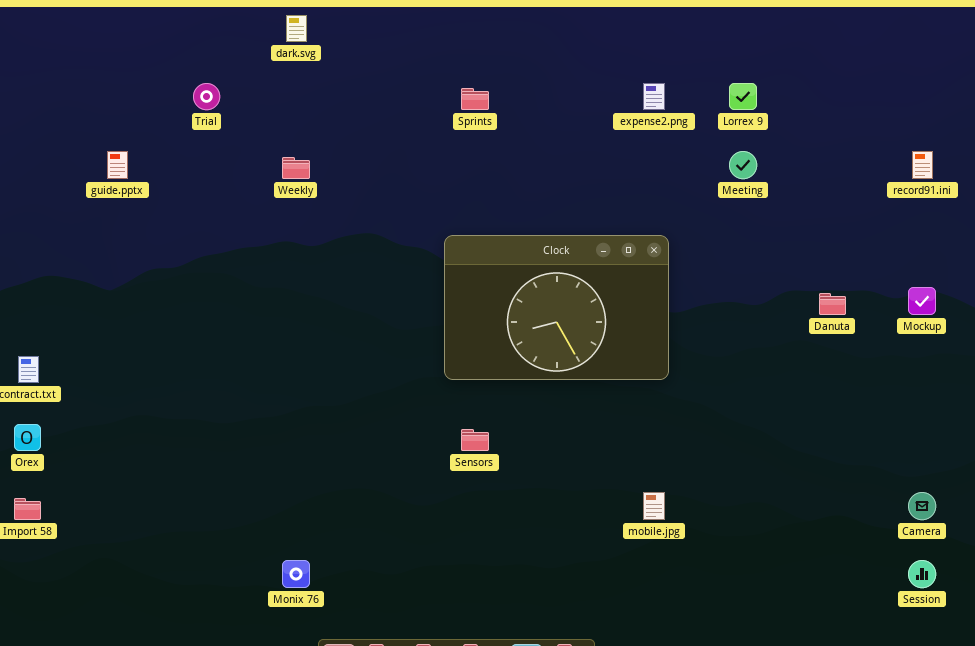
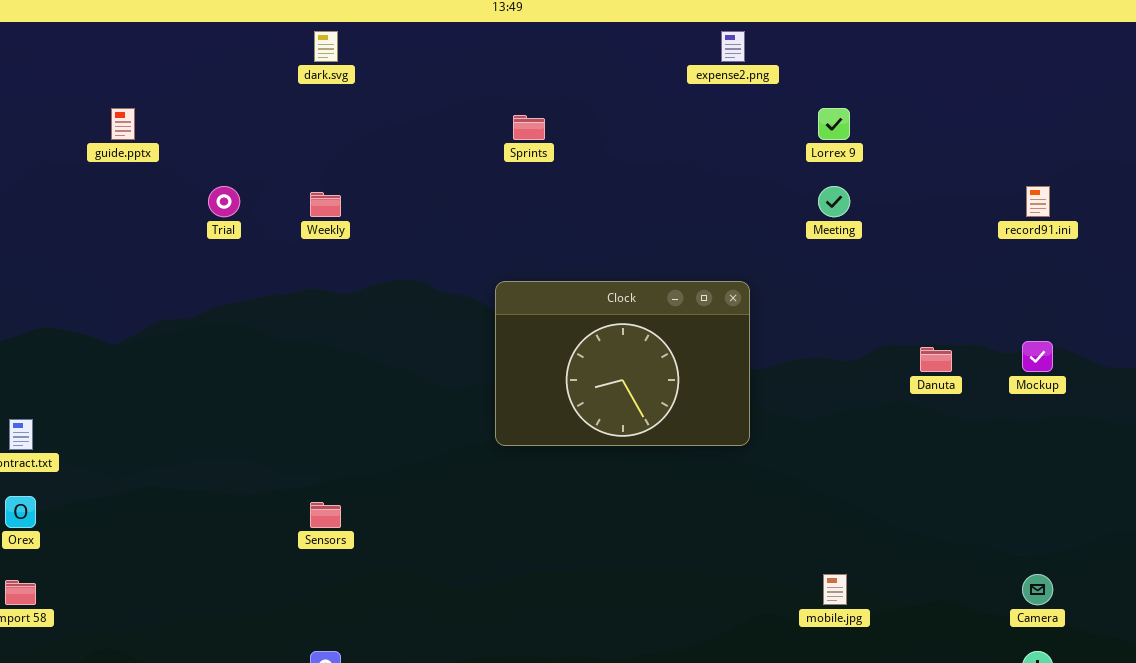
Trial: [193,83,220,110] -> [208,186,240,217], moved
expense2.png: [643,83,665,110] -> [721,31,745,62], moved
guide.pptx: [107,151,128,179] -> [111,108,135,140], moved
Sensors: [461,429,489,451] -> [310,502,341,528], moved
mobile.jpg: [643,492,665,520] -> [823,574,847,605], moved

